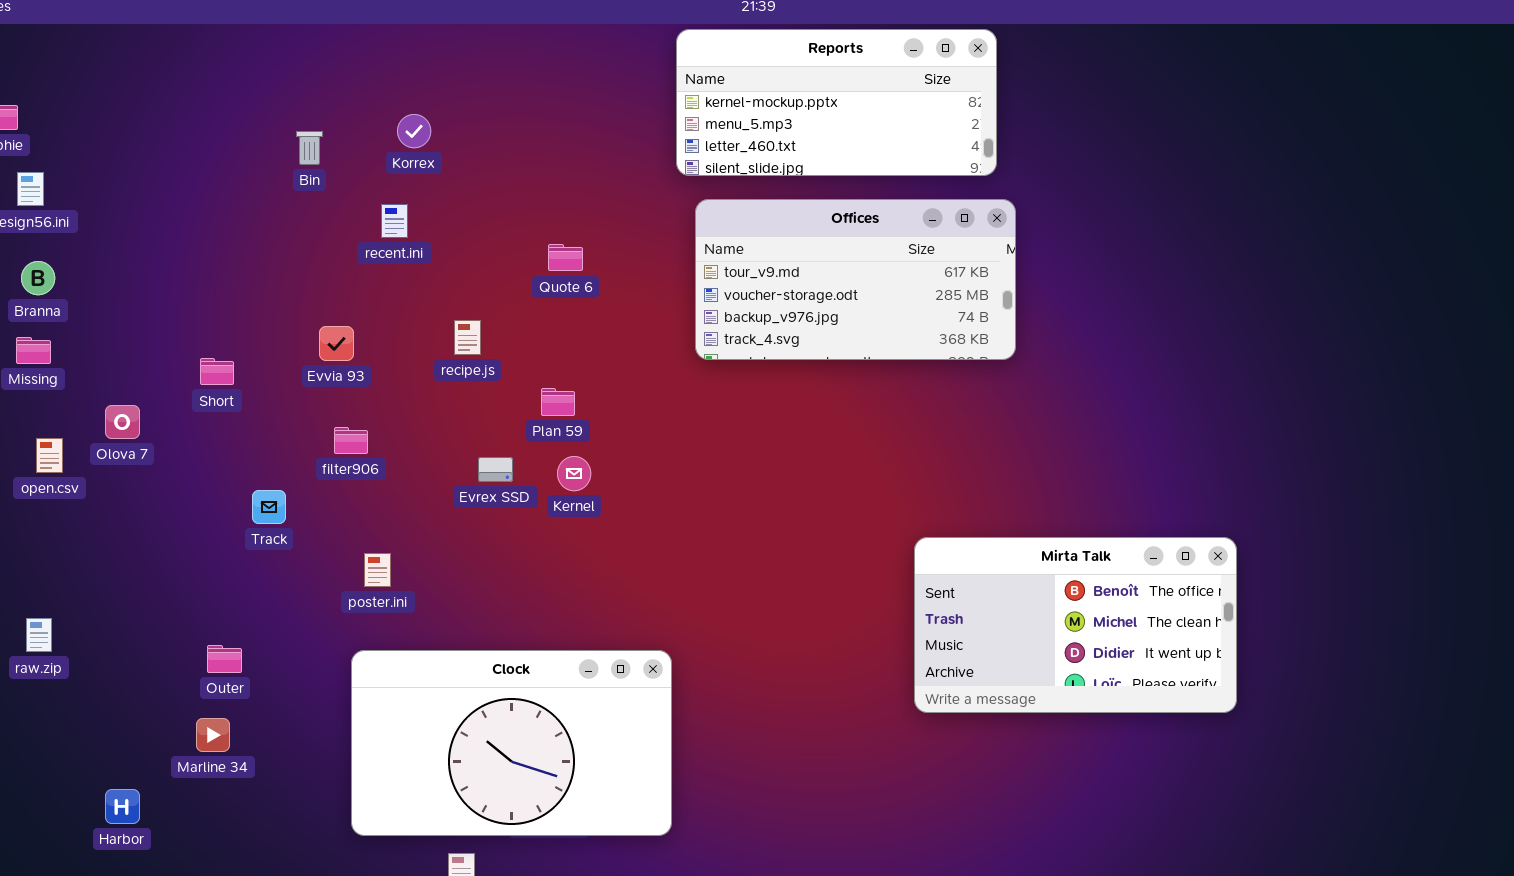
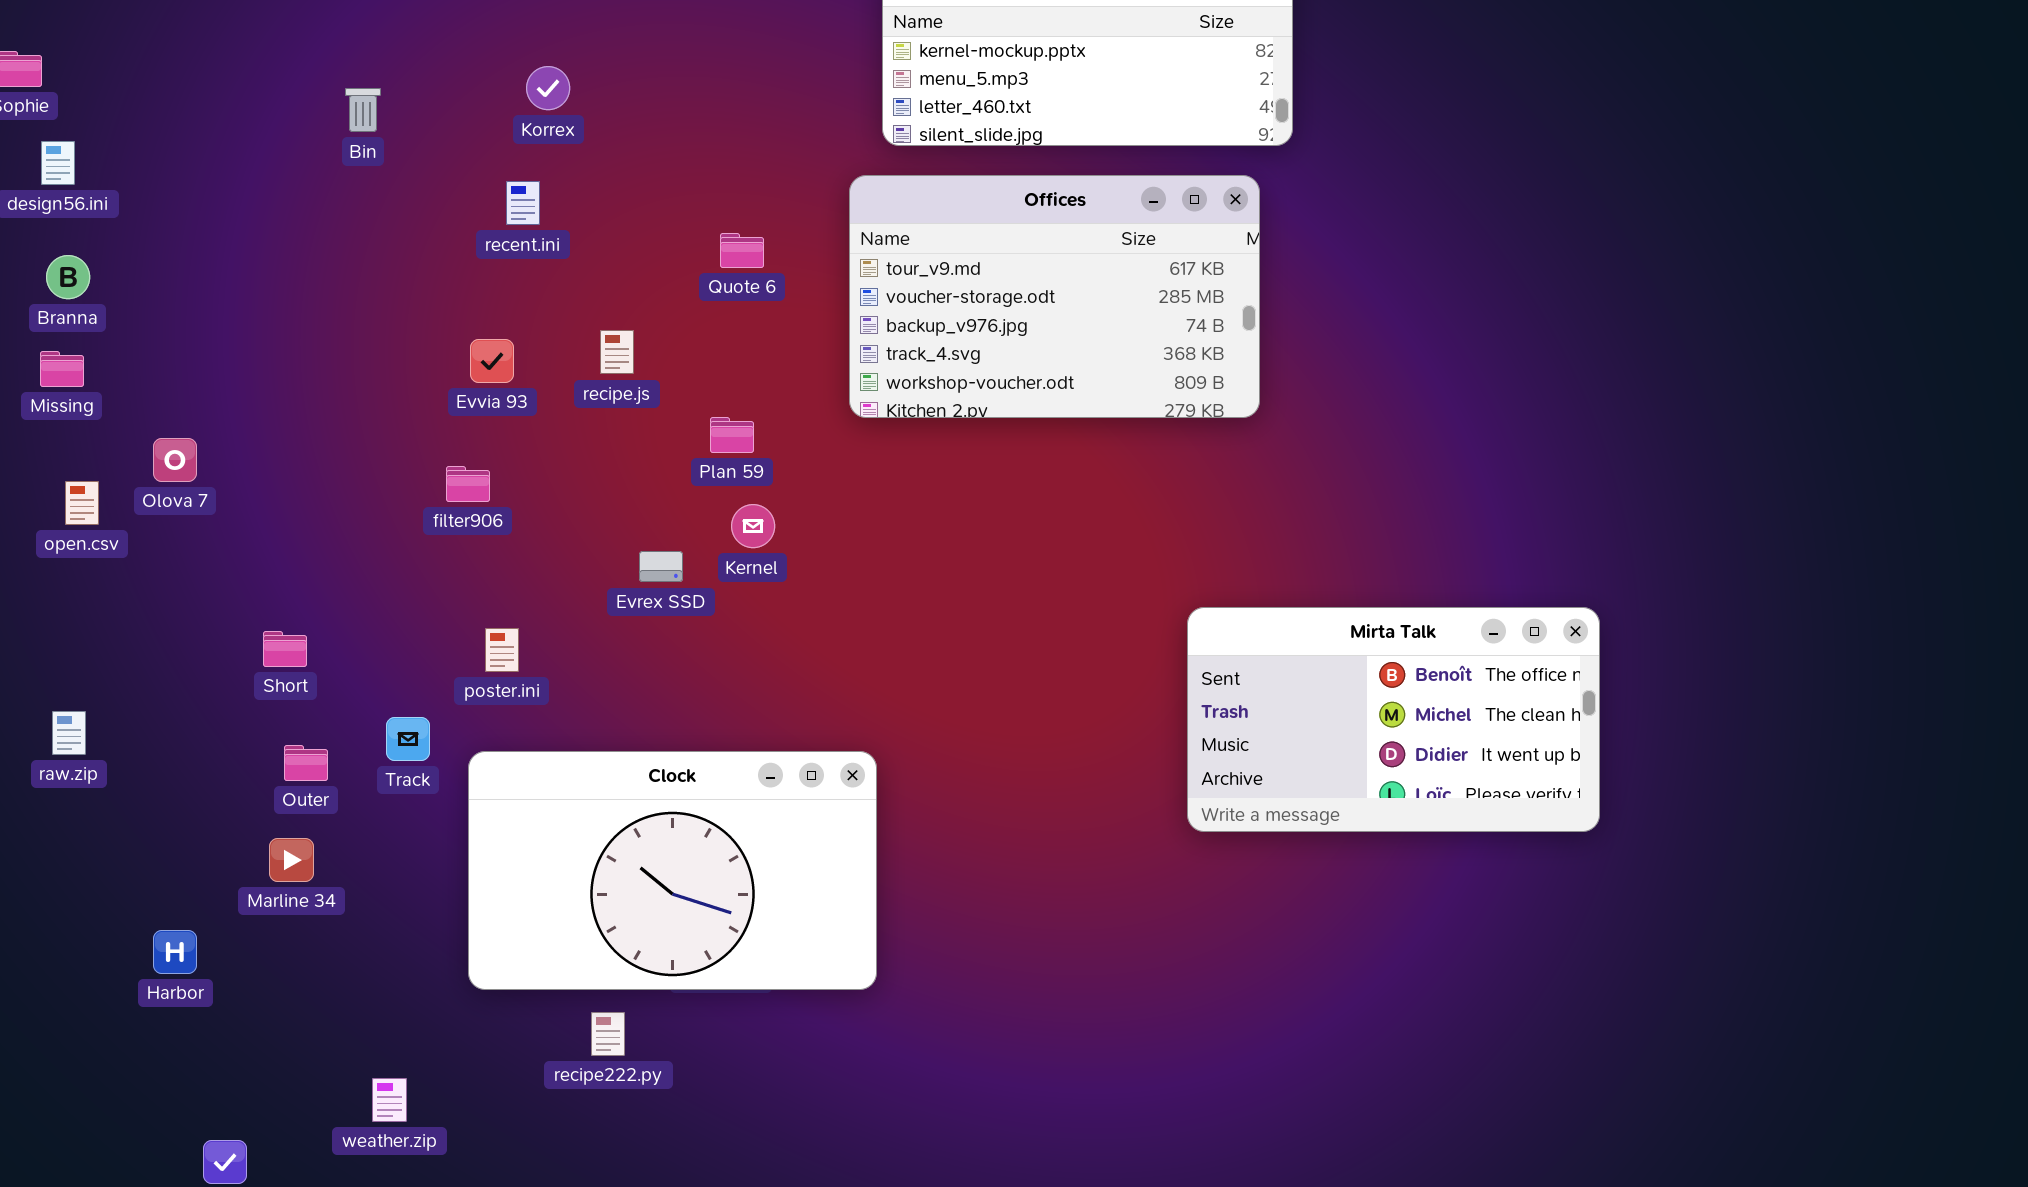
Bin: [296,131,323,165] -> [345,88,381,132], moved
Offices: [695,199,1016,360] -> [849,175,1260,418], moved, resized
Evvia 93: [319,326,354,361] -> [470,339,514,383], moved
Short: [200,358,234,385] -> [263,631,307,667], moved
Evrex SSD: [478,457,513,482] -> [639,551,683,582], moved
Track: [252,490,286,524] -> [386,717,430,761], moved

